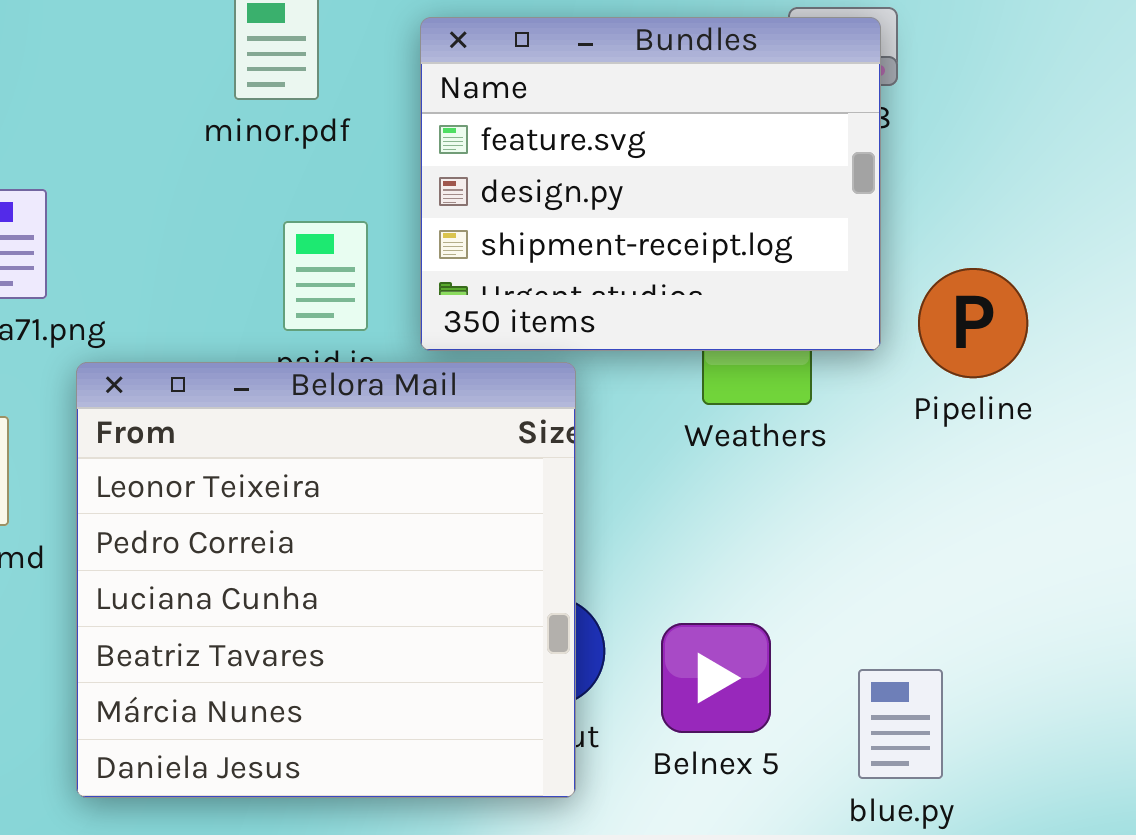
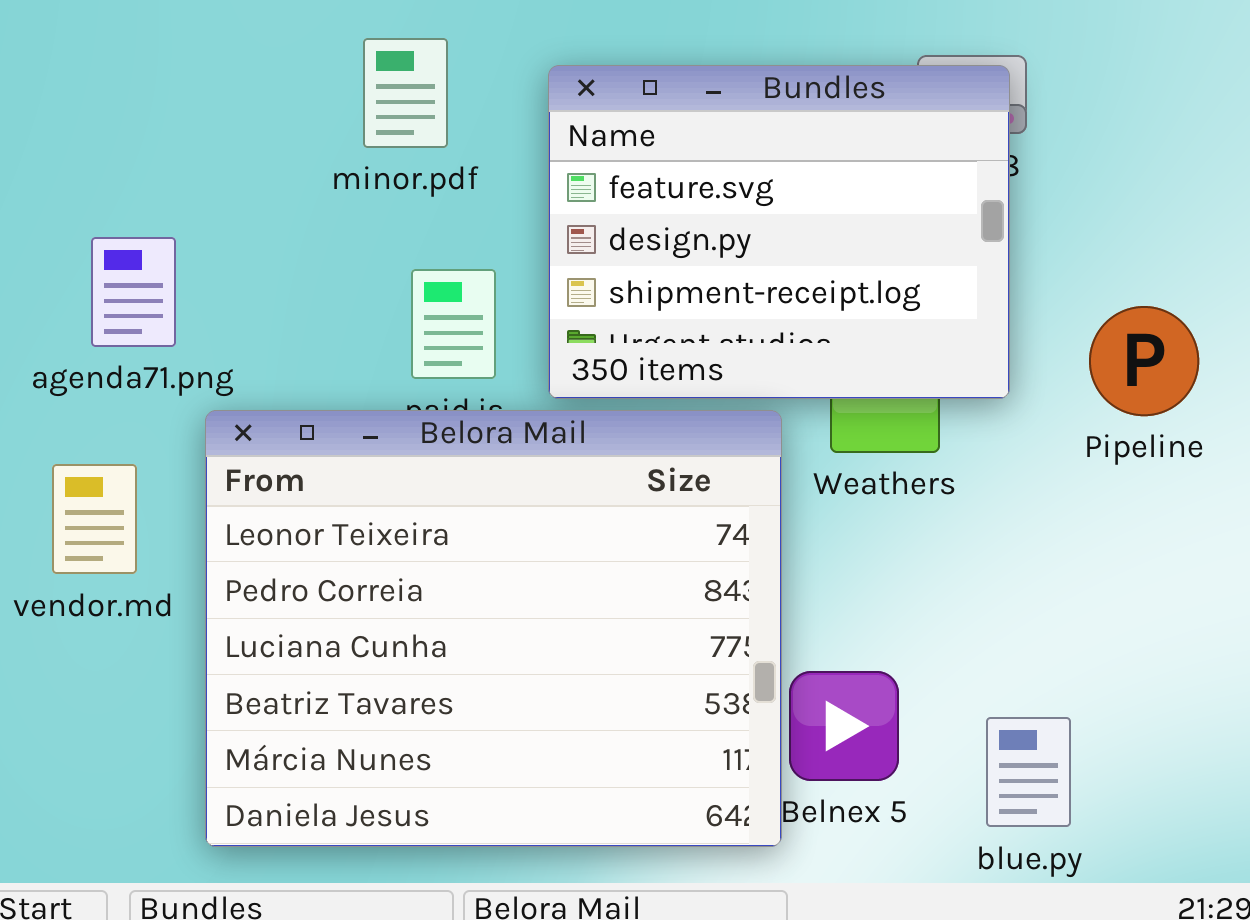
Pipeline: [918,268,1028,378] -> [1089,306,1199,416], moved
Belora Mail: [76,362,576,798] -> [205,410,782,847], resized

